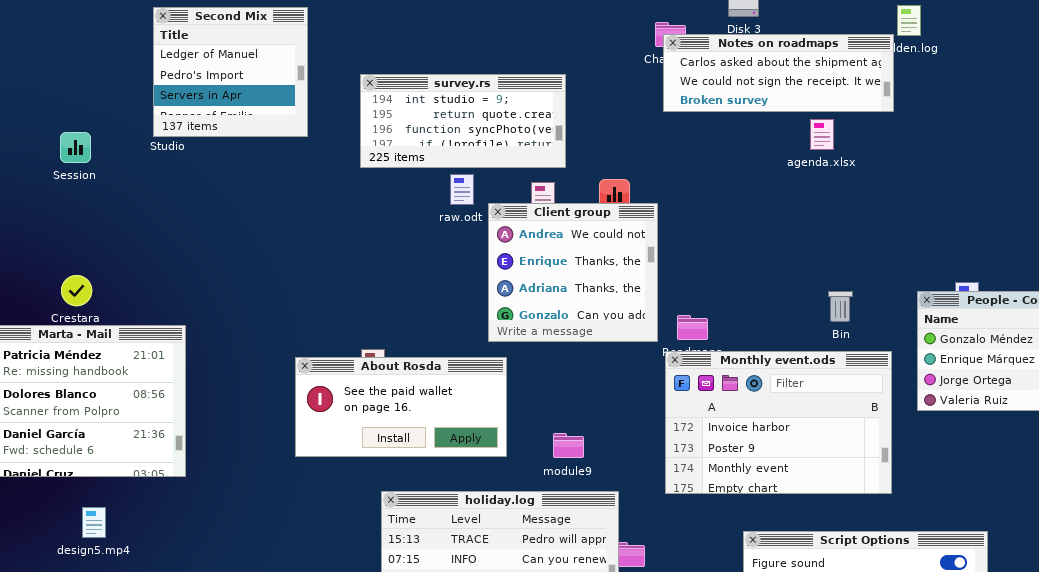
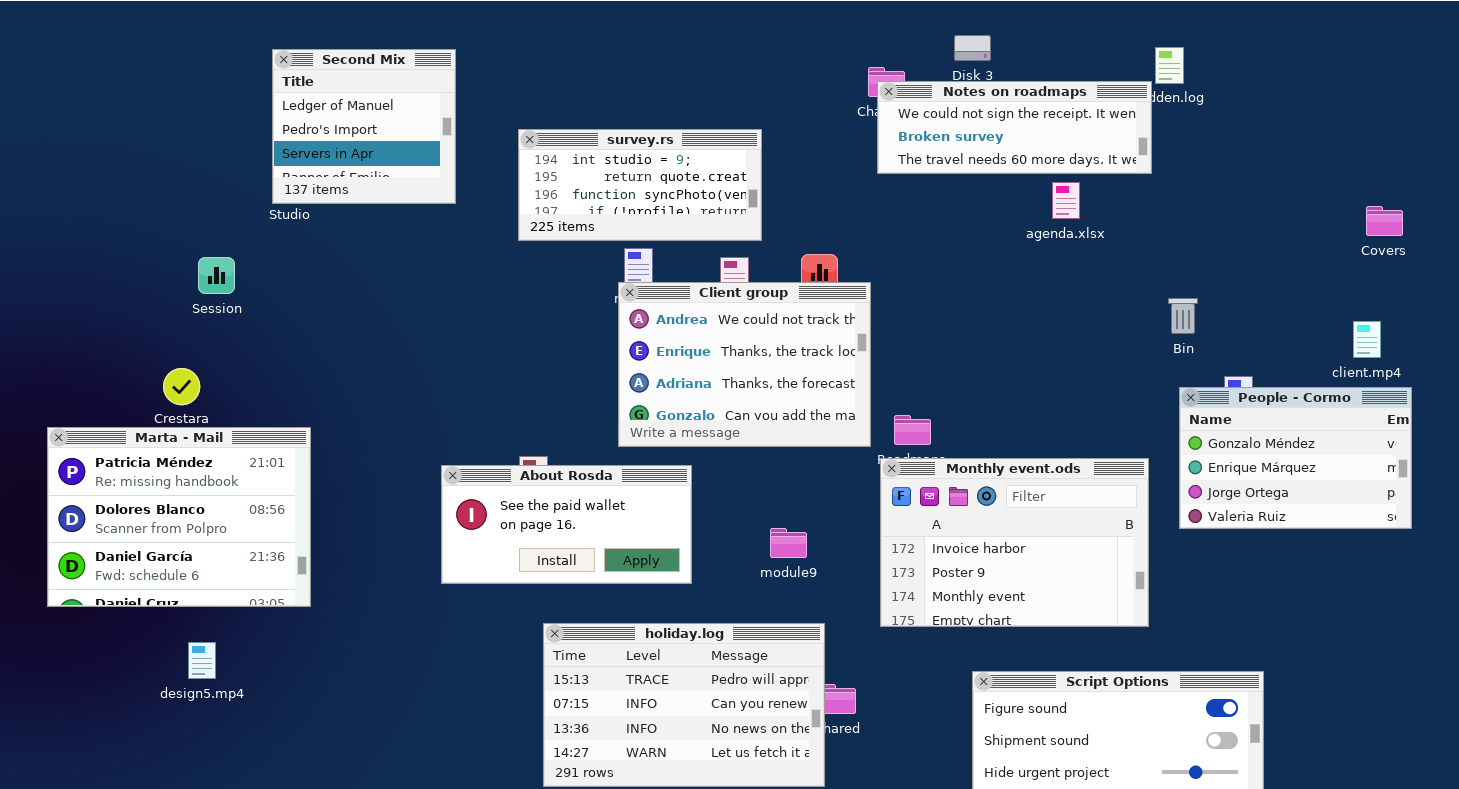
Notes on roadmaps: [663,34,894,112] -> [877,81,1152,174], scrolled down 1 row
Session: [60,132,91,163] -> [198,257,235,294], moved
Client group: [488,203,658,342] -> [618,282,871,447], resized
Bin: [828,291,853,322] -> [1168,298,1198,334], moved
module9: [553,433,584,458] -> [770,528,807,558], moved

